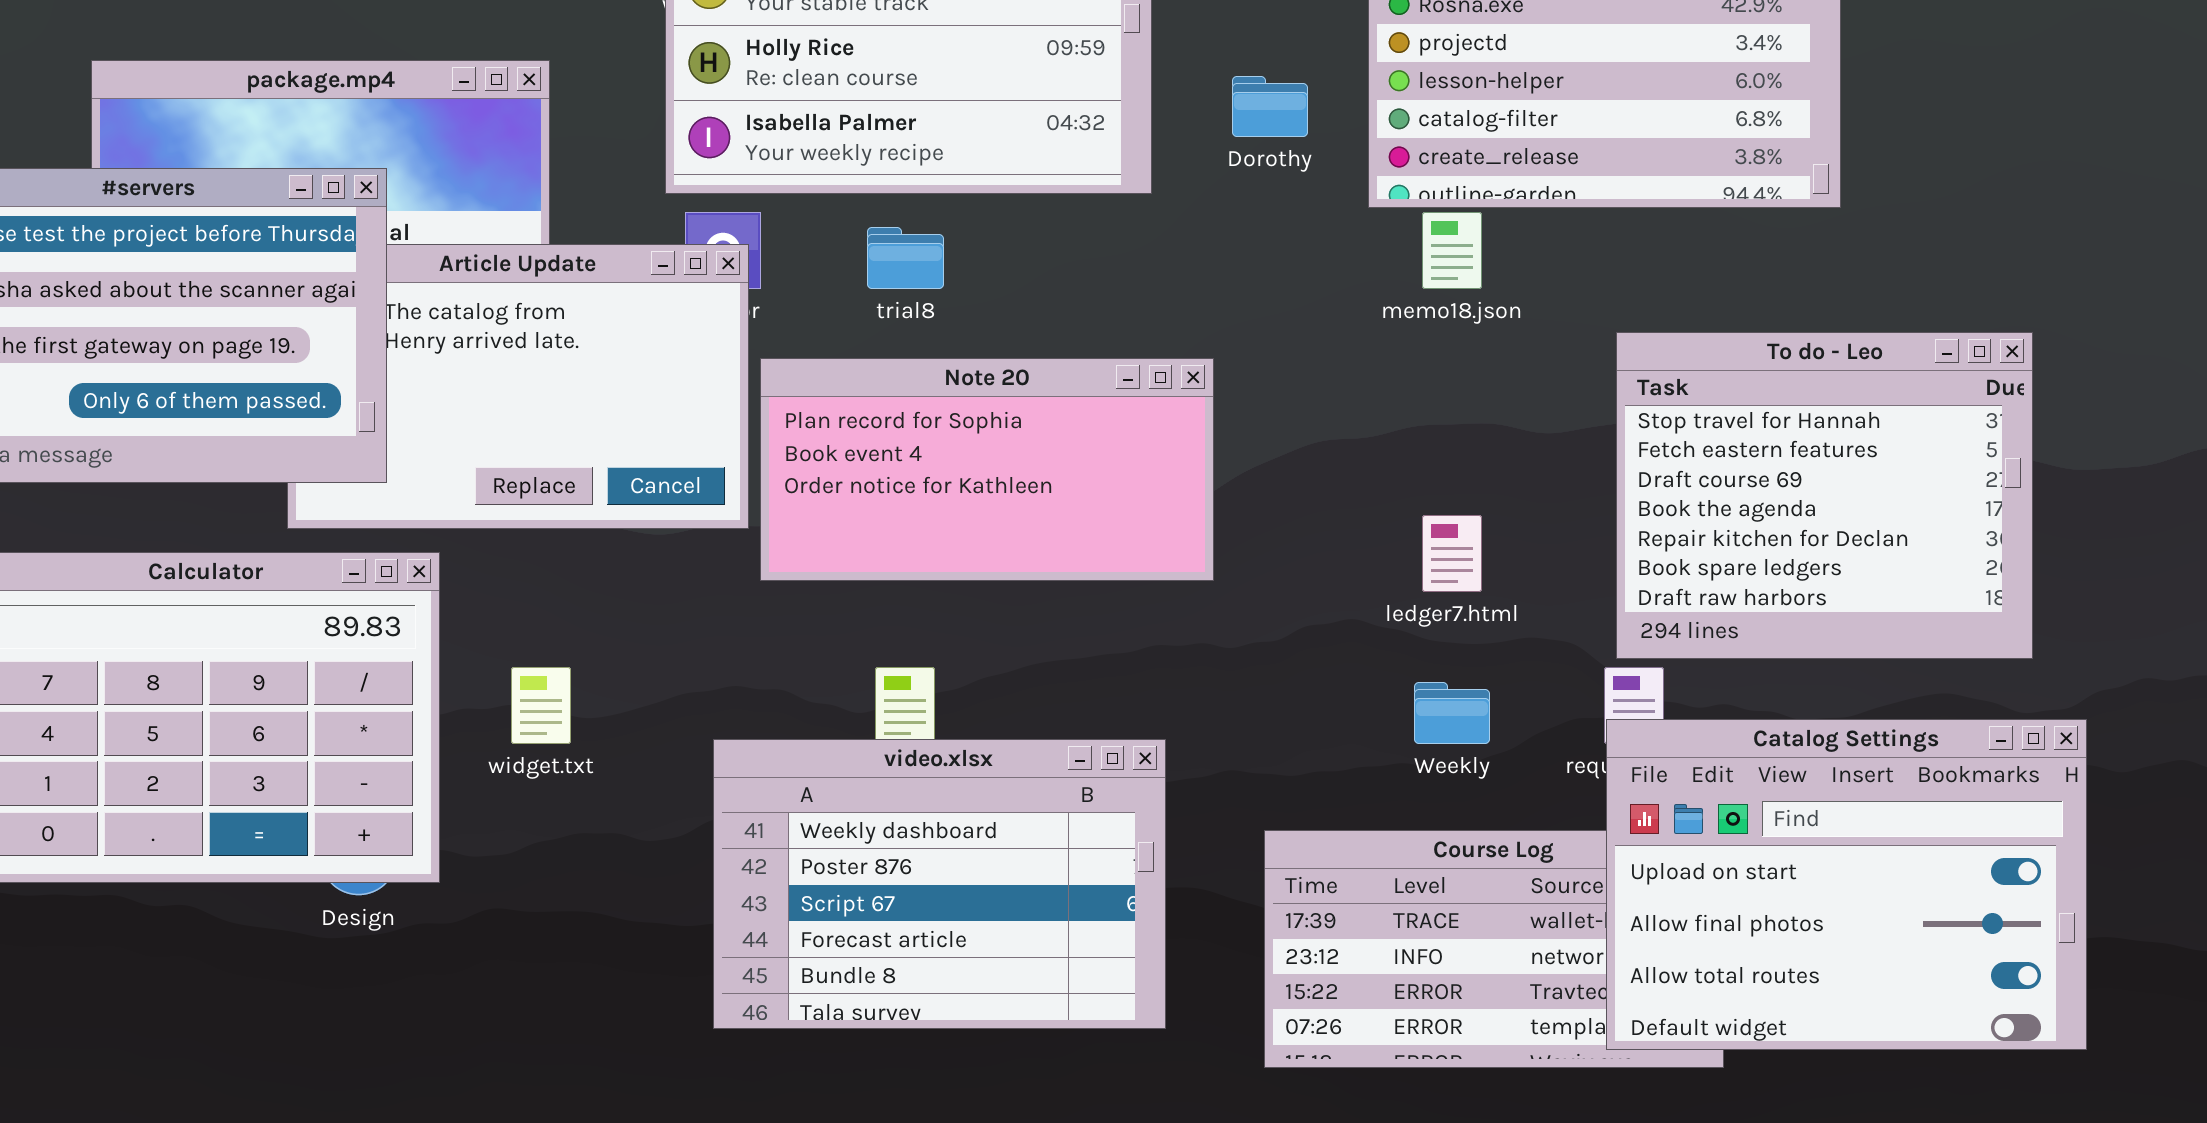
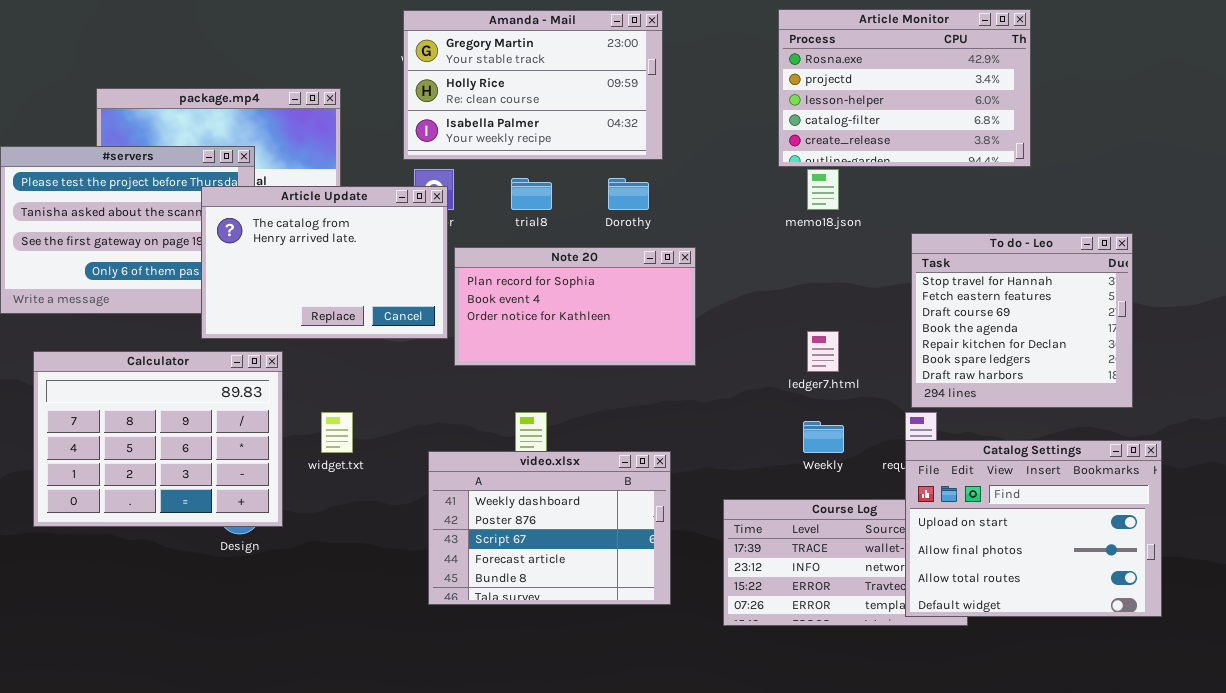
Dorothy: [1232,76,1308,137] -> [608,178,649,210], moved
Article Update: [287,244,749,529] -> [201,186,448,339], raised

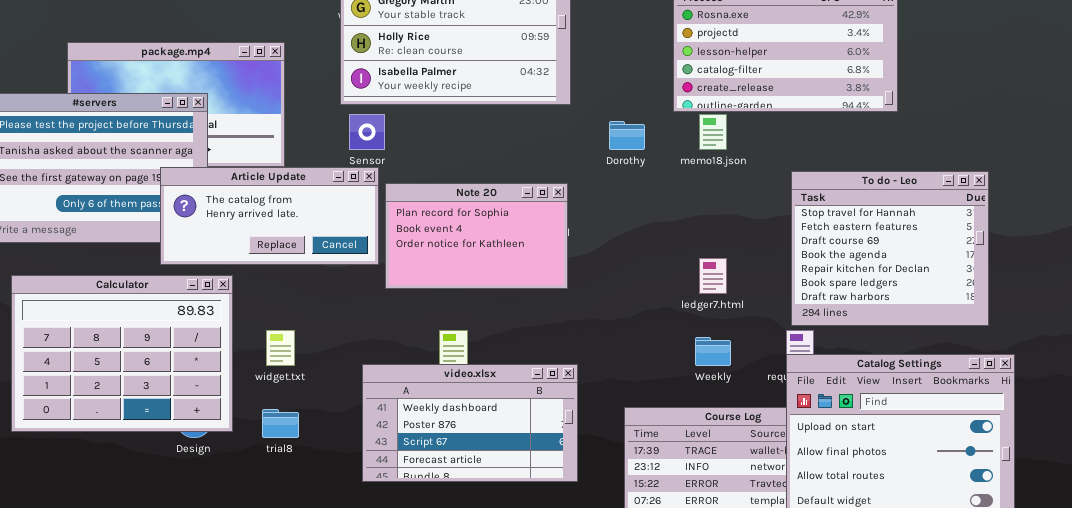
trial8: [511,178,552,210] -> [262,409,299,438], moved
Dorothy: [608,178,649,210] -> [609,121,645,150], moved
Article Update: [201,186,448,339] -> [160,167,379,265], resized
Note 20: [454,247,696,366] -> [385,183,568,289], resized
video.xlsx: [428,451,671,605] -> [362,364,578,482], resized

